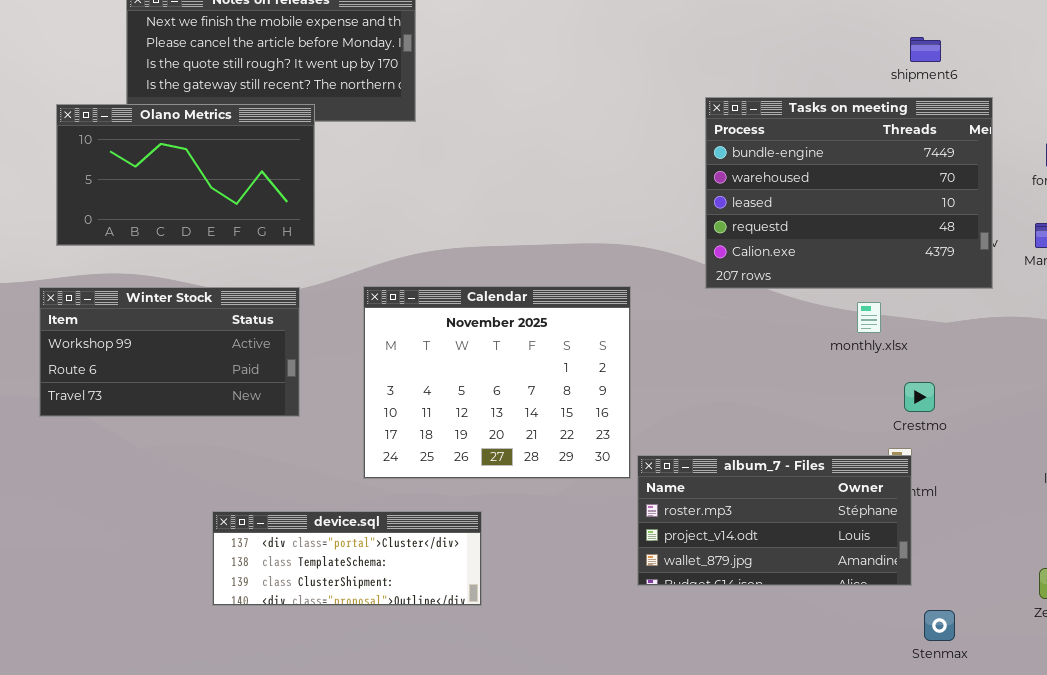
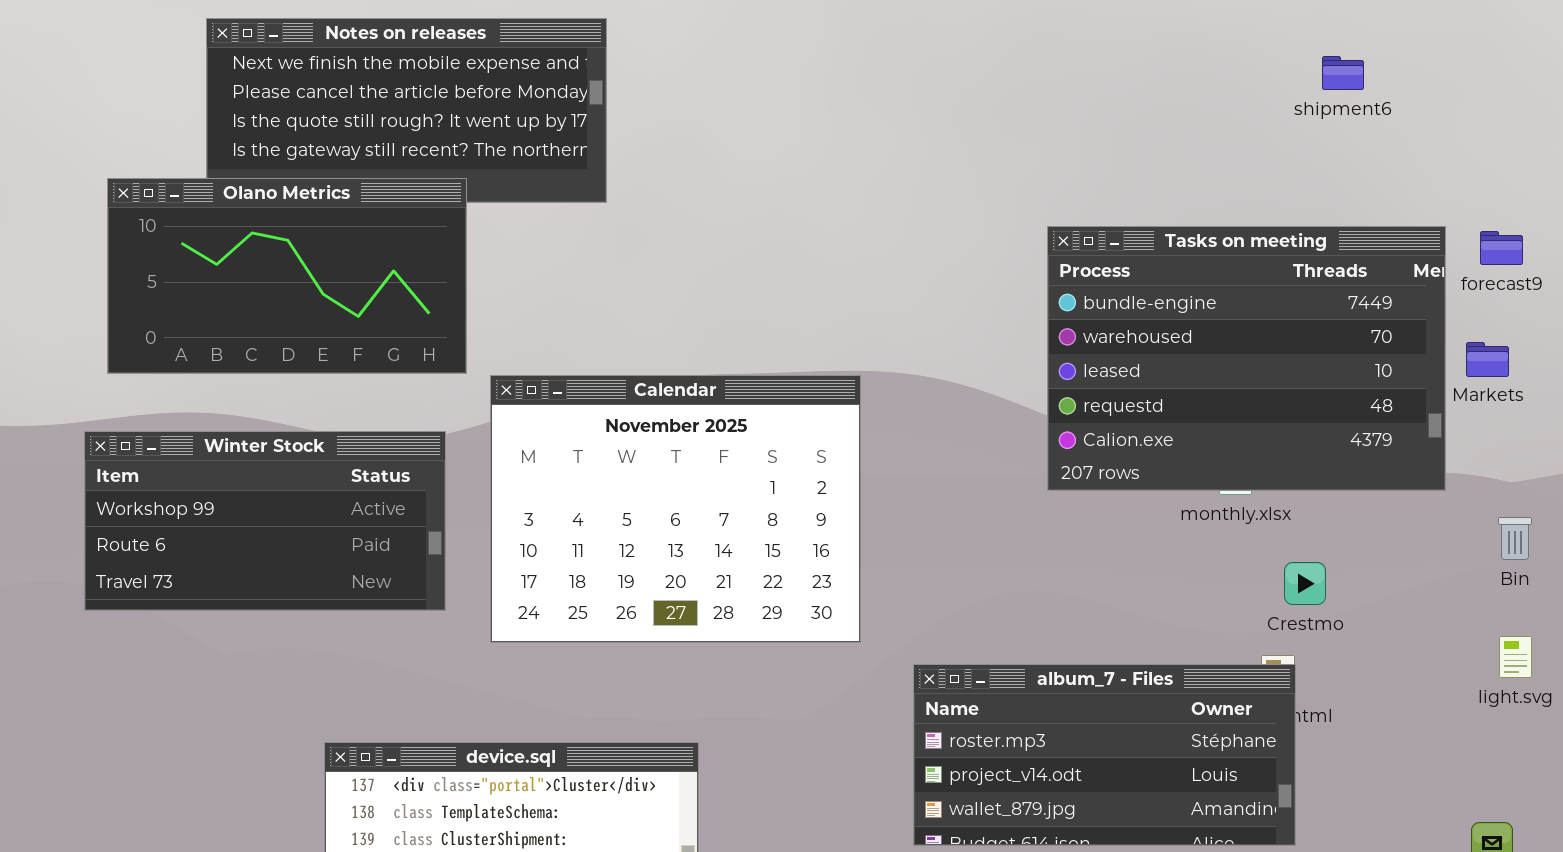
shipment6: [910,37,941,62] -> [1322,56,1364,90], moved
Tasks on meeting: [705,97,993,289] -> [1047,226,1446,491], moved
Calendar: [363,286,631,479] -> [490,375,861,643], moved

